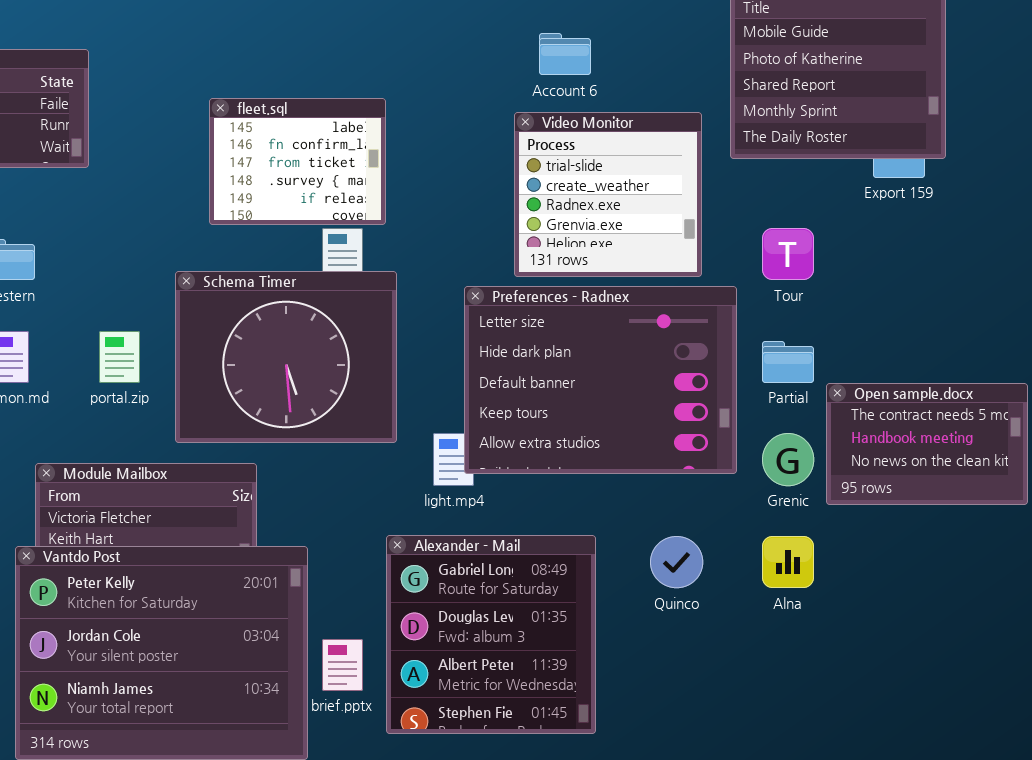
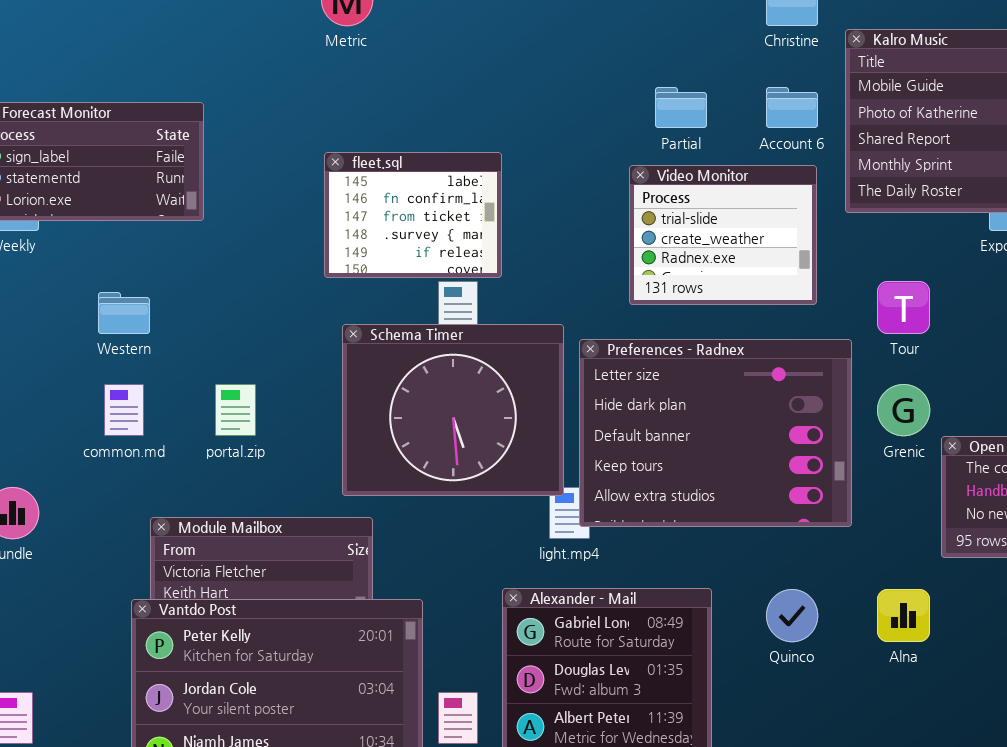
Account 6: [539,33,591,75] -> [766,87,818,128], moved
Video Monitor: [514,112,702,277] -> [629,165,817,305], resized
Schema Timer: [175,271,397,443] -> [342,324,564,496], moved
Partial: [762,341,814,383] -> [655,87,707,128], moved
Grenic: [762,433,814,486] -> [877,384,930,436], moved

